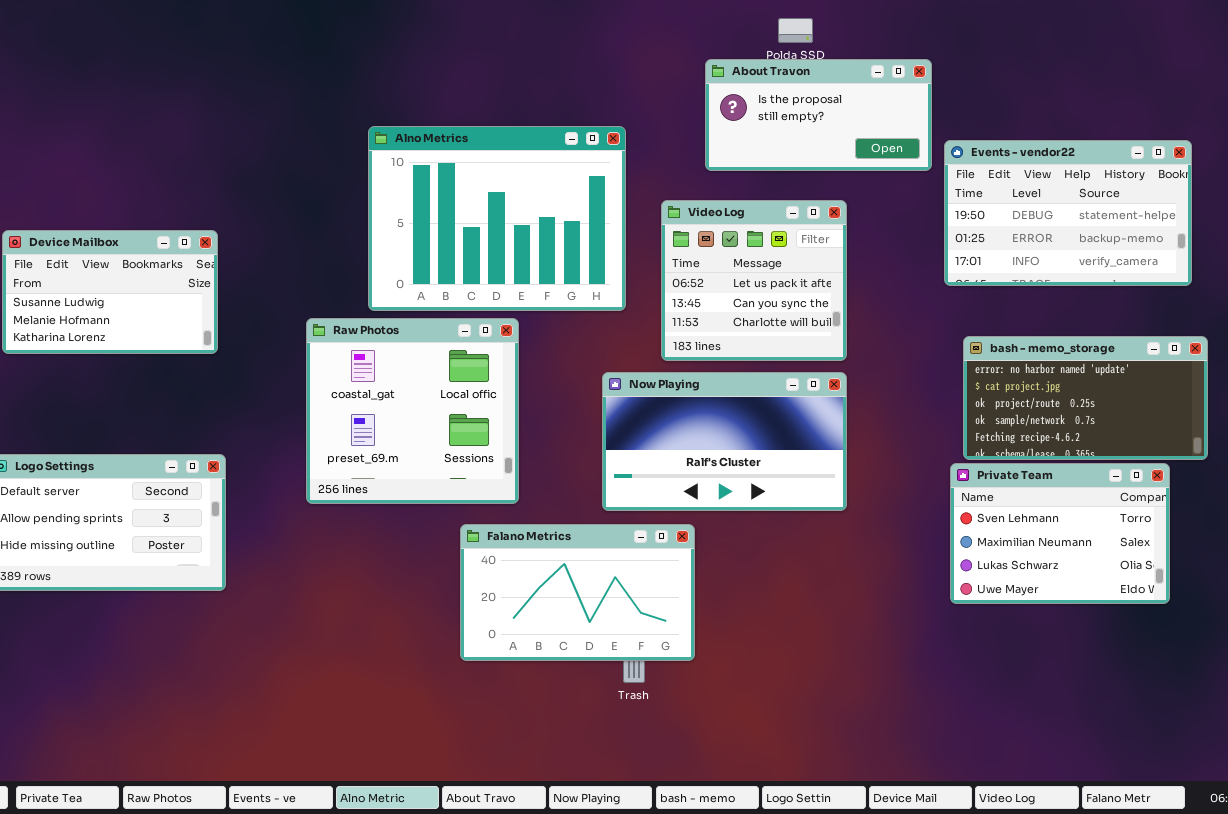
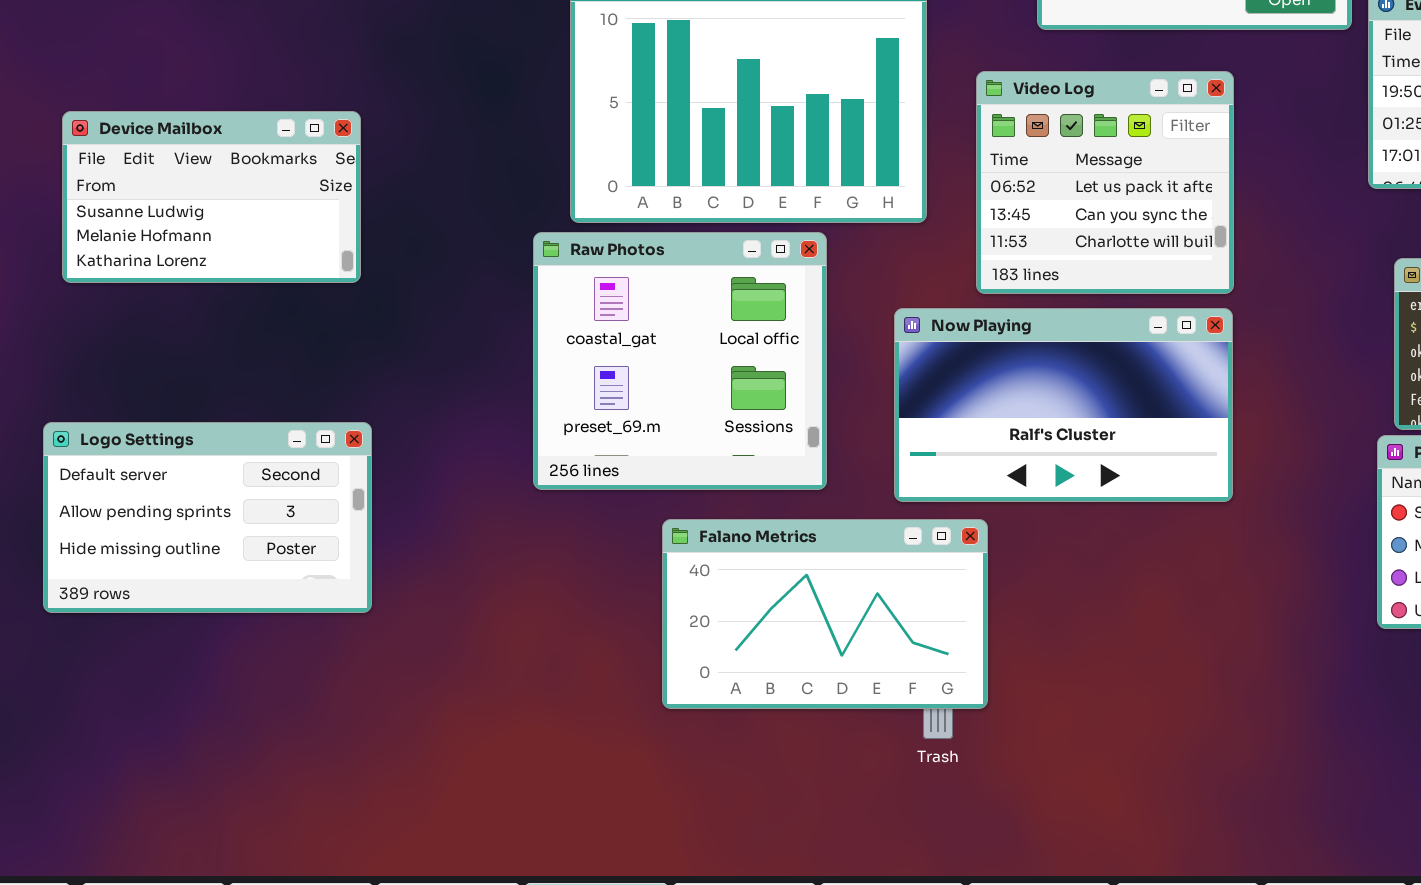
Raw Photos: [306,318,519,504] -> [533,232,827,490], moved
Falano Metrics: [460,524,695,661] -> [662,519,988,709], moved

